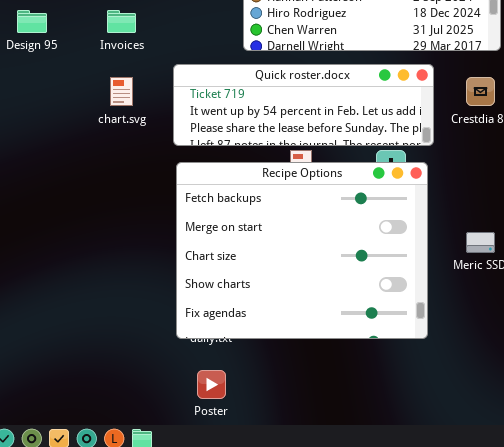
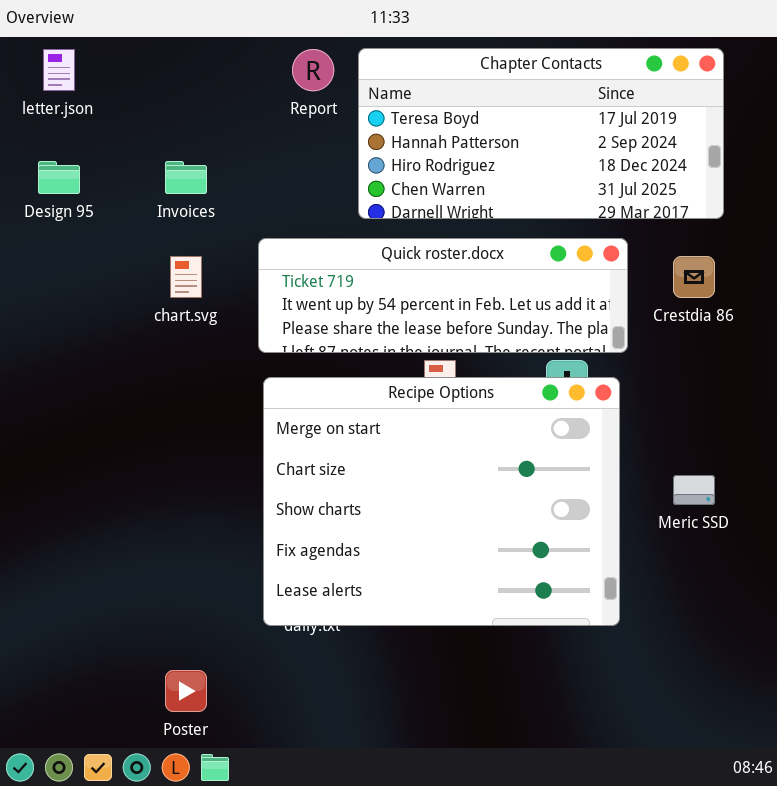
Recipe Options: [176,162,428,339] -> [263,377,620,626], scrolled down 1 row
Poster: [197,370,226,399] -> [165,670,207,712], moved

